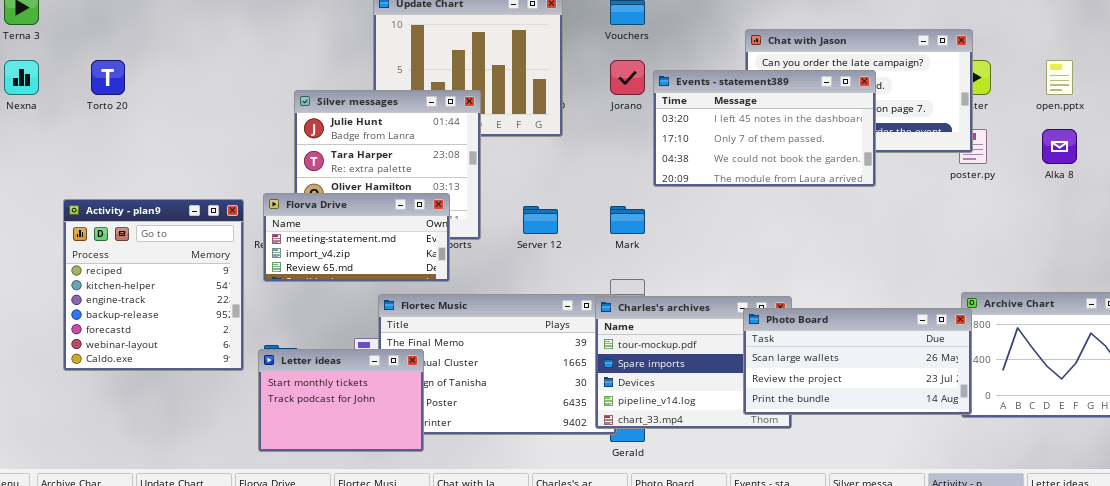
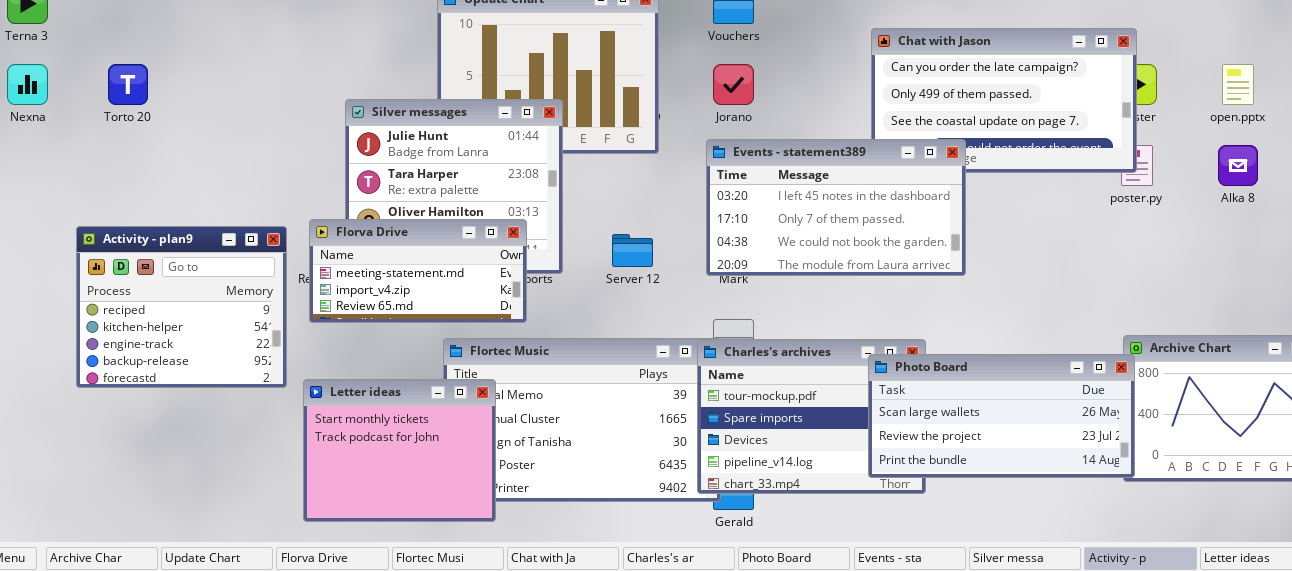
Events - statement389: [653,70,876,187] -> [706,139,966,276], moved
Activity - plan9: [63,199,244,371] -> [76,226,287,388], resized
Letter ideas: [258,349,424,452] -> [303,379,496,522], resized

